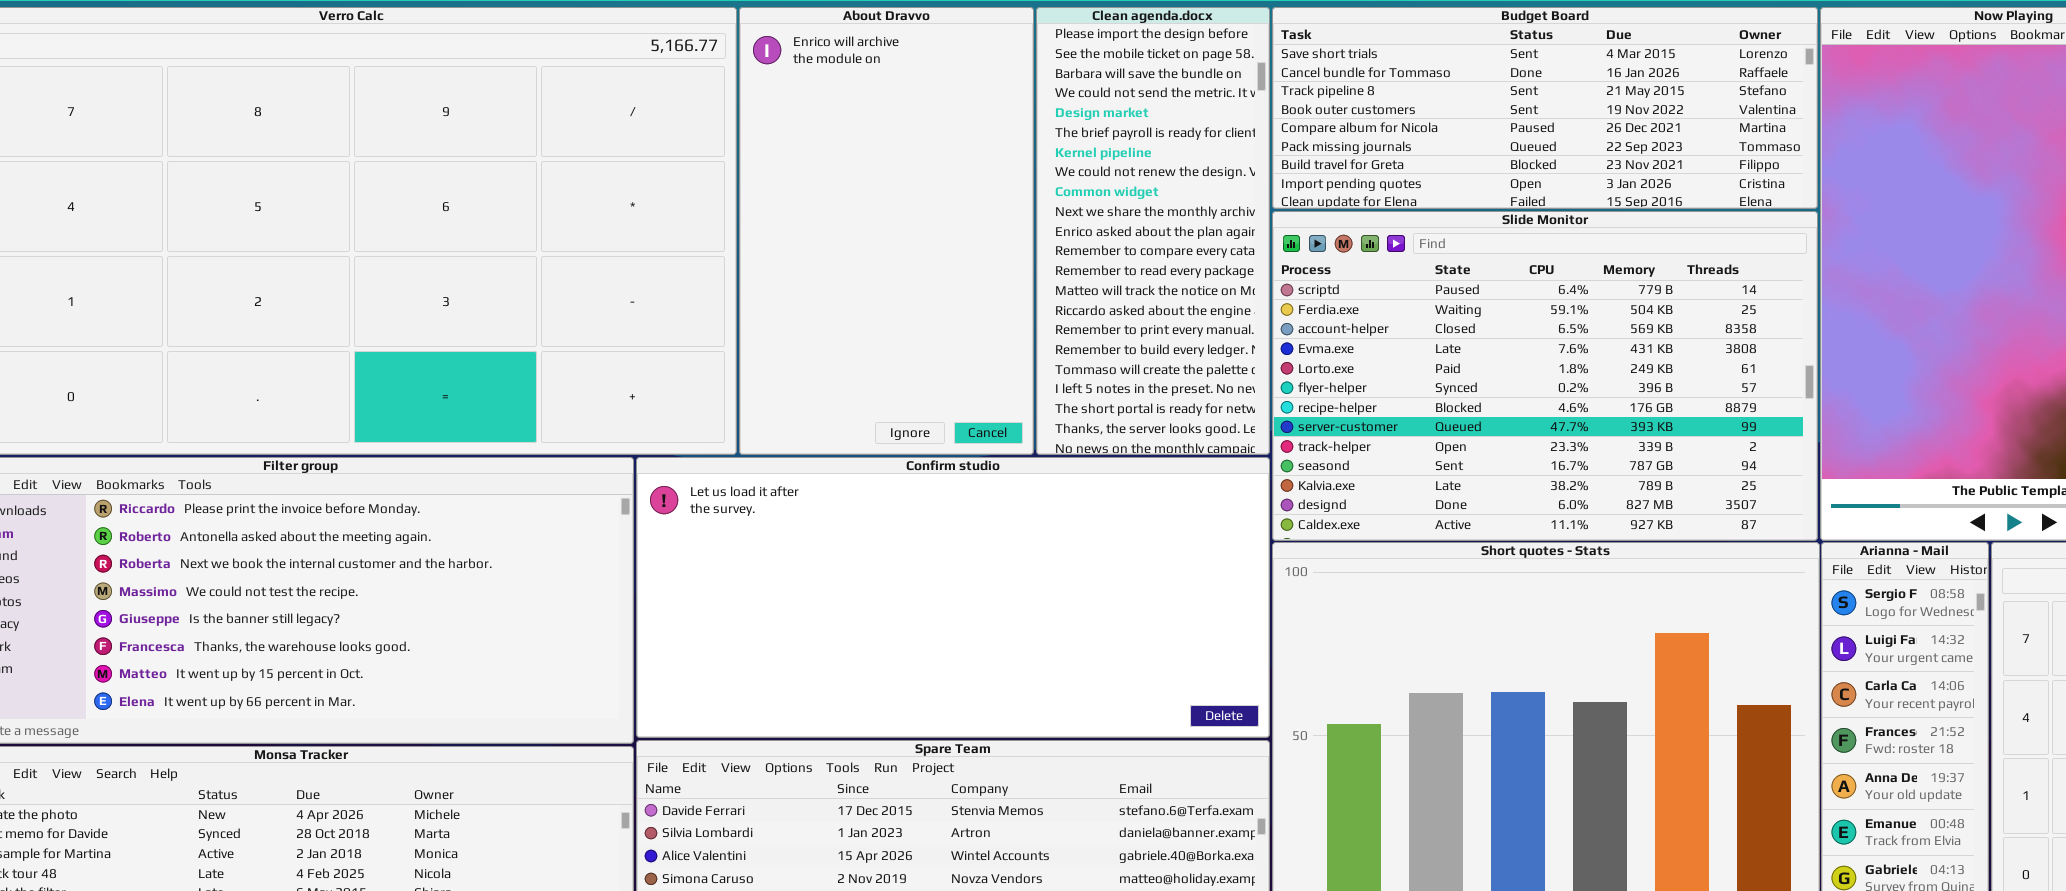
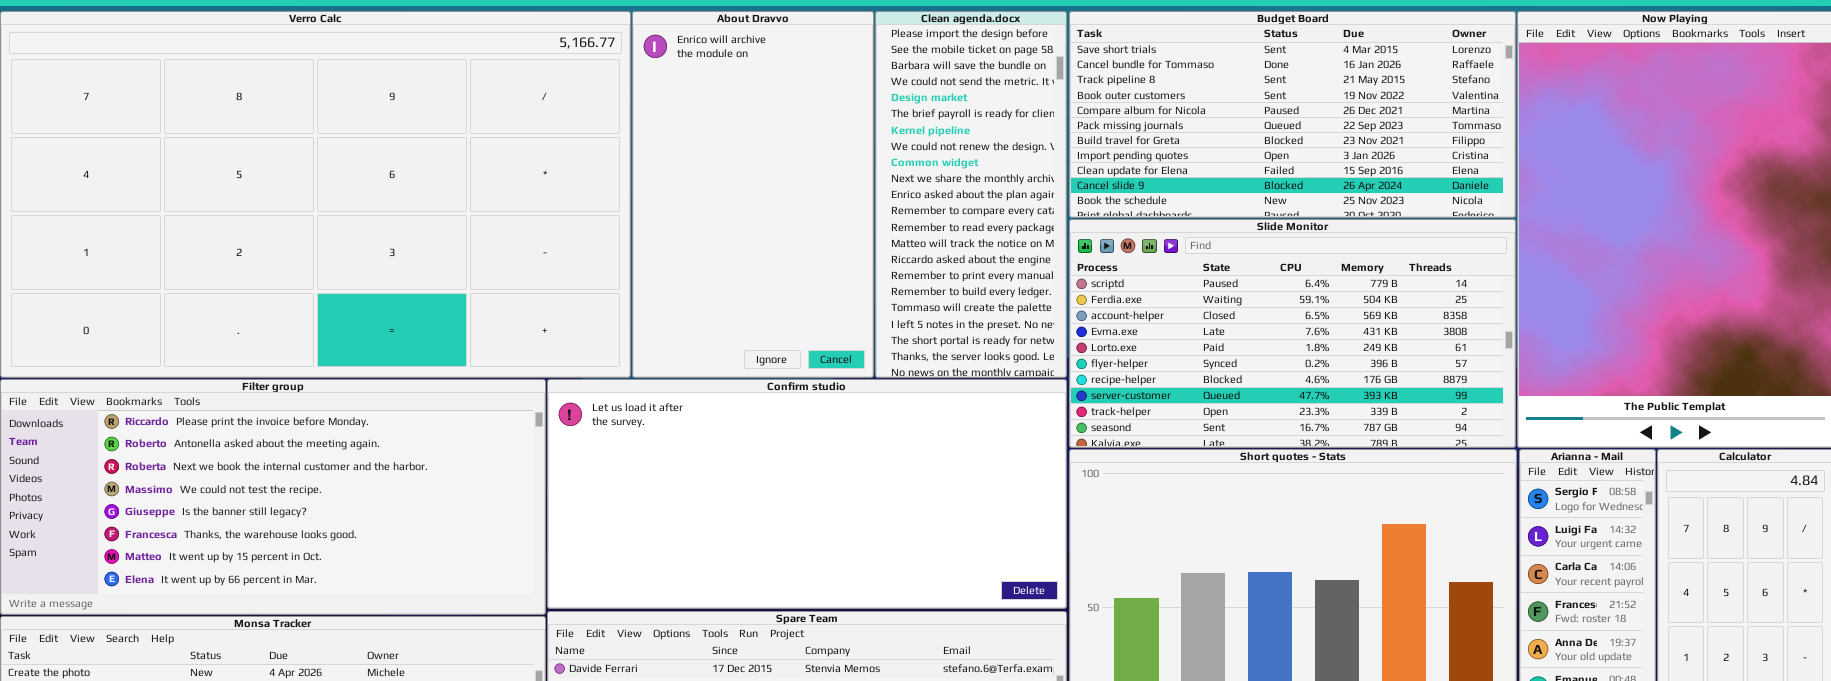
Budget Board: [1272,7,1818,209] -> [1069,11,1516,218], resized
Slide Monitor: [1272,211,1818,541] -> [1069,219,1516,448], resized

